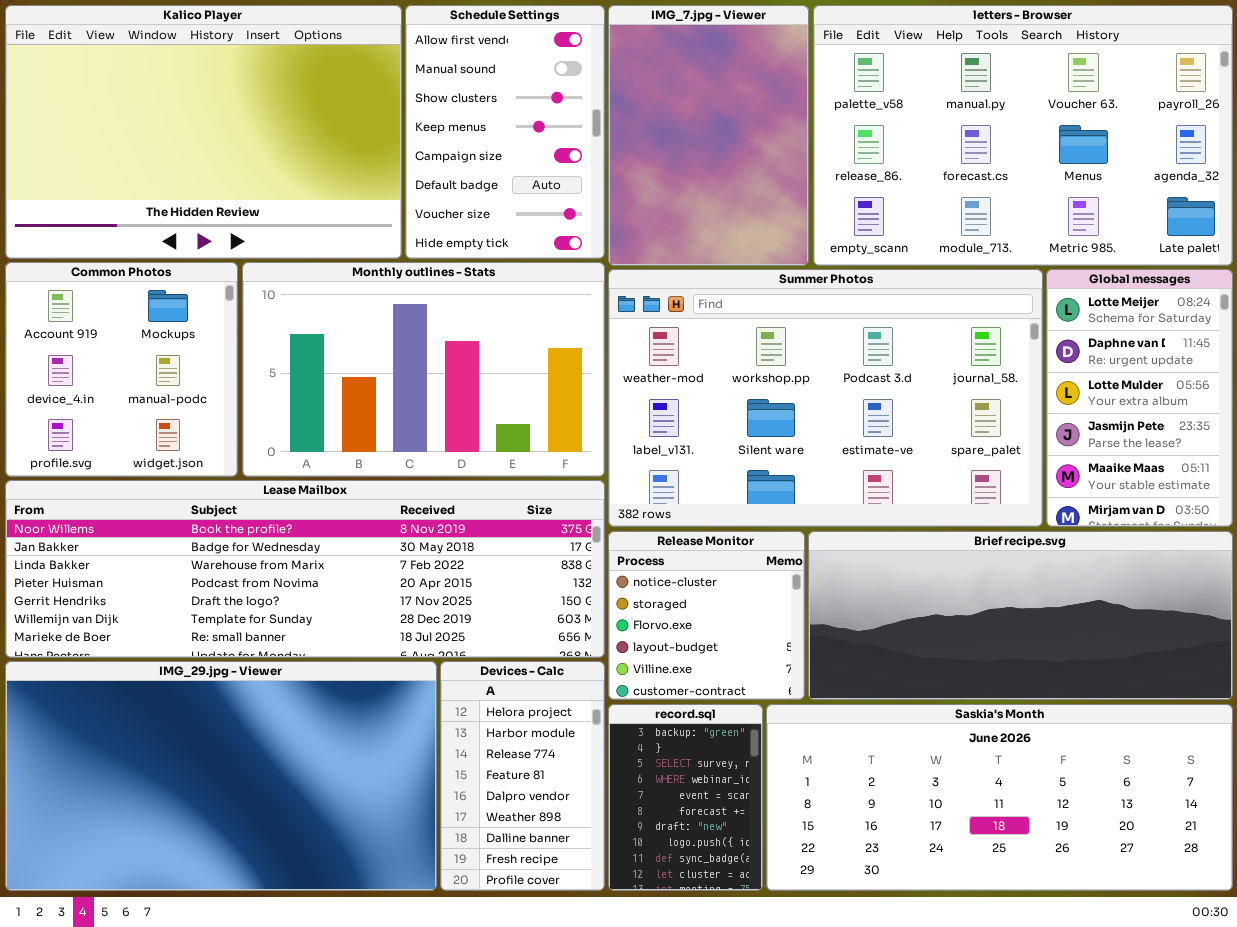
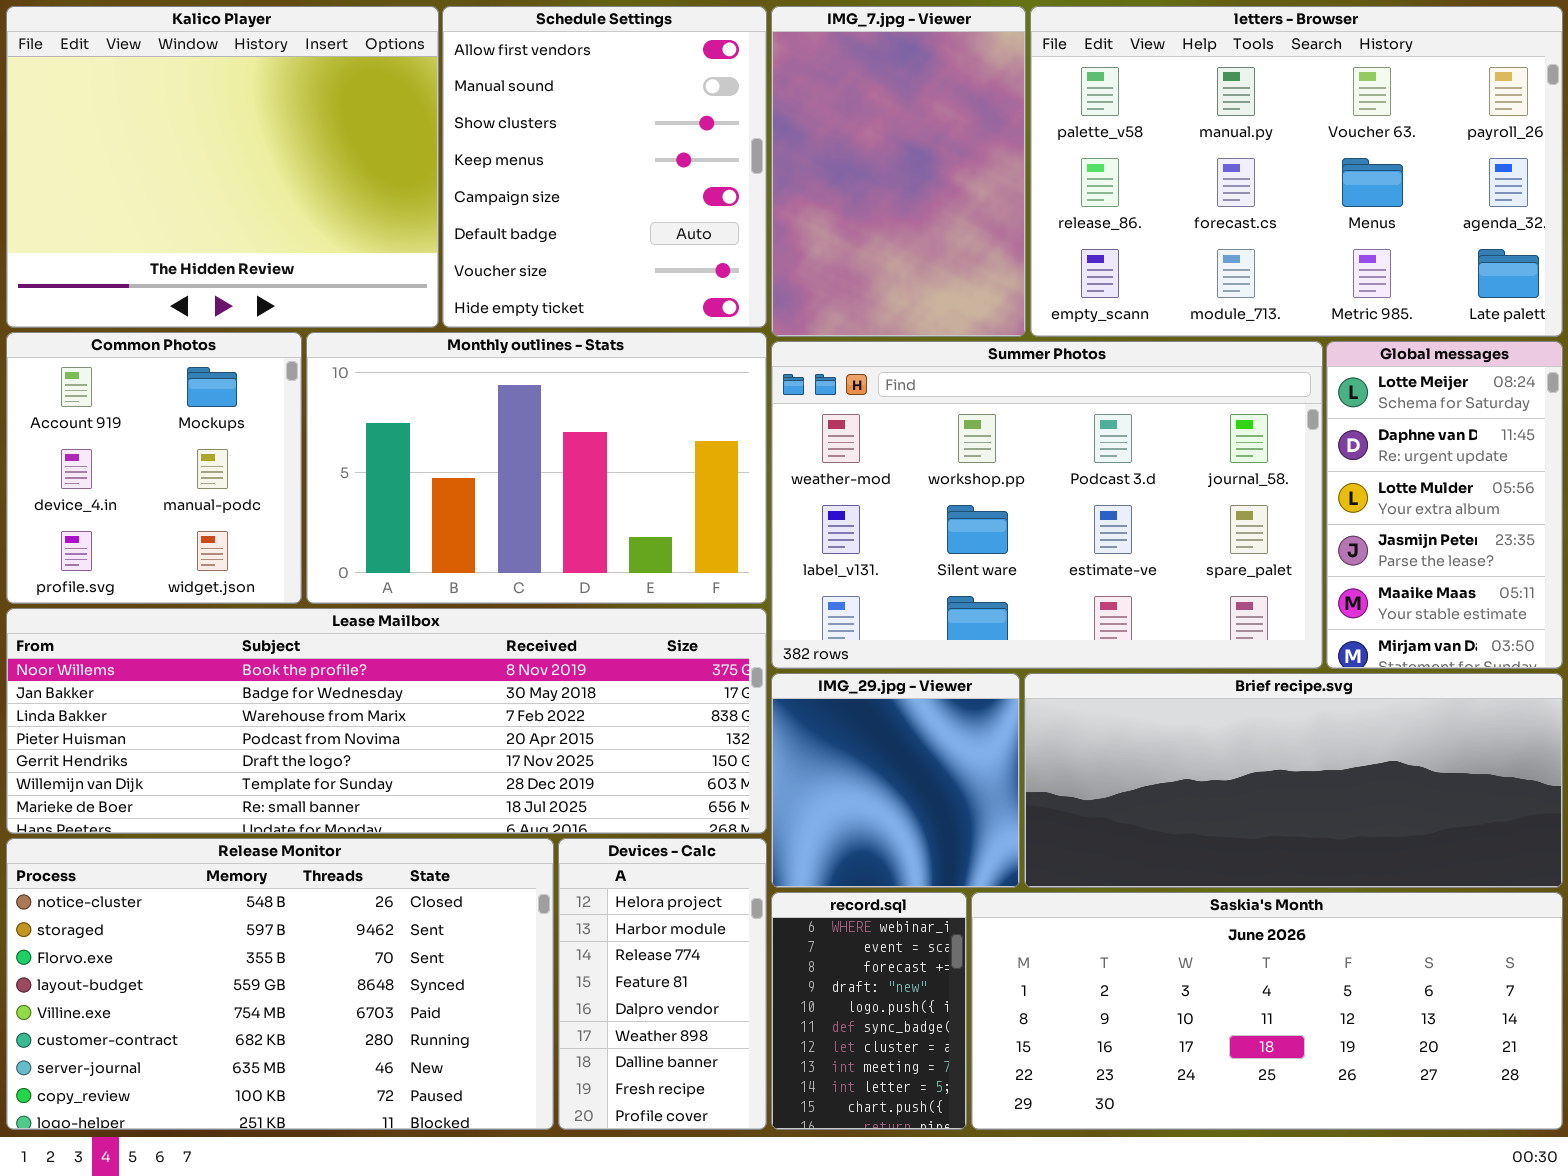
Kalico Player: [5,5,402,259] -> [6,6,439,328], resized
Schedule Settings: [405,5,605,259] -> [442,6,767,328], resized
Release Monitor: [608,531,805,700] -> [6,838,554,1130], moved, resized
IMG_29.jpg - Viewer: [5,661,437,891] -> [771,673,1020,888], moved, resized
record.sql: [608,704,763,891] -> [771,892,967,1130], scrolled down 3 rows

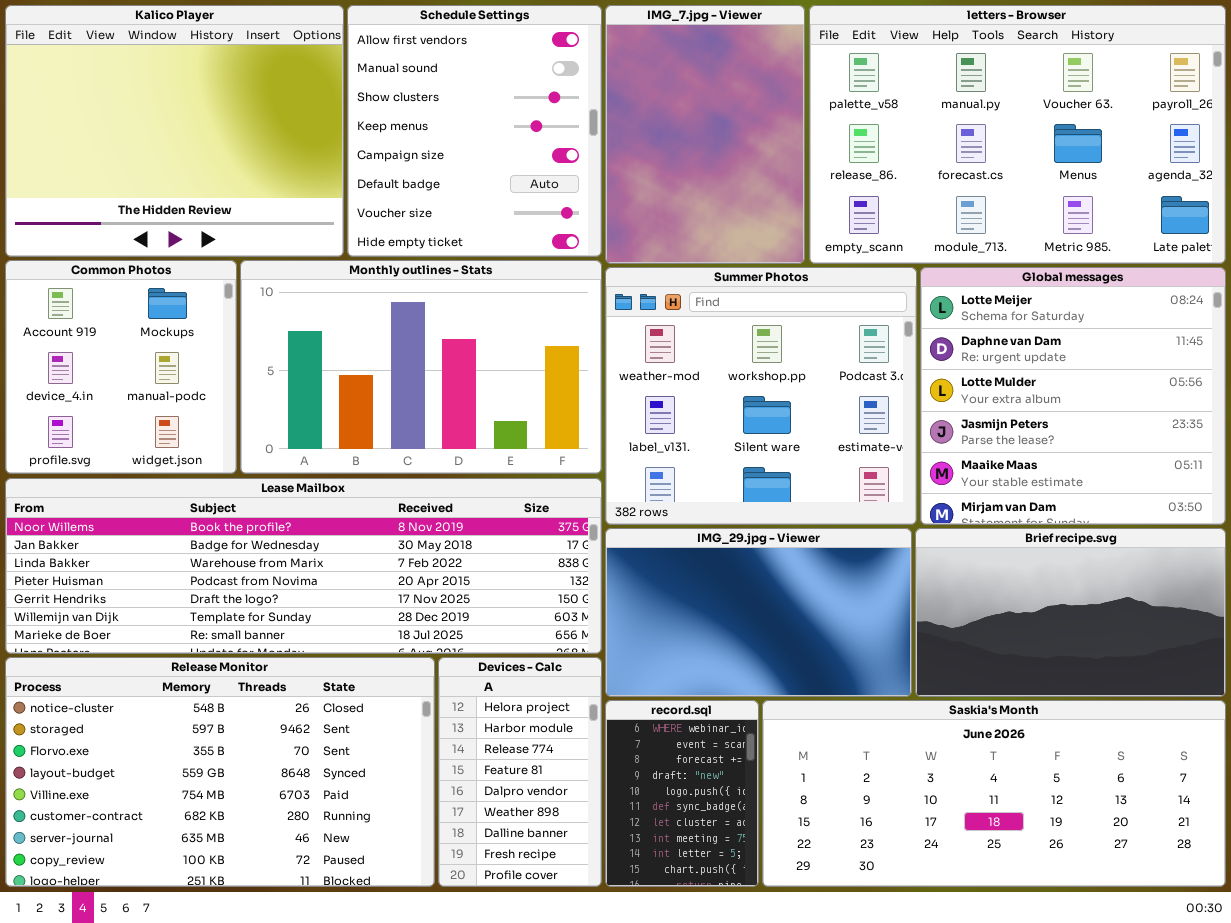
Summer Photos: [771,341,1323,669] -> [605,267,917,525], resized
Global messages: [1326,341,1563,669] -> [920,267,1226,525], resized
IMG_29.jpg - Viewer: [771,673,1020,888] -> [605,528,912,697], resized
Brief recipe.svg: [1024,673,1563,888] -> [915,528,1226,697], resized

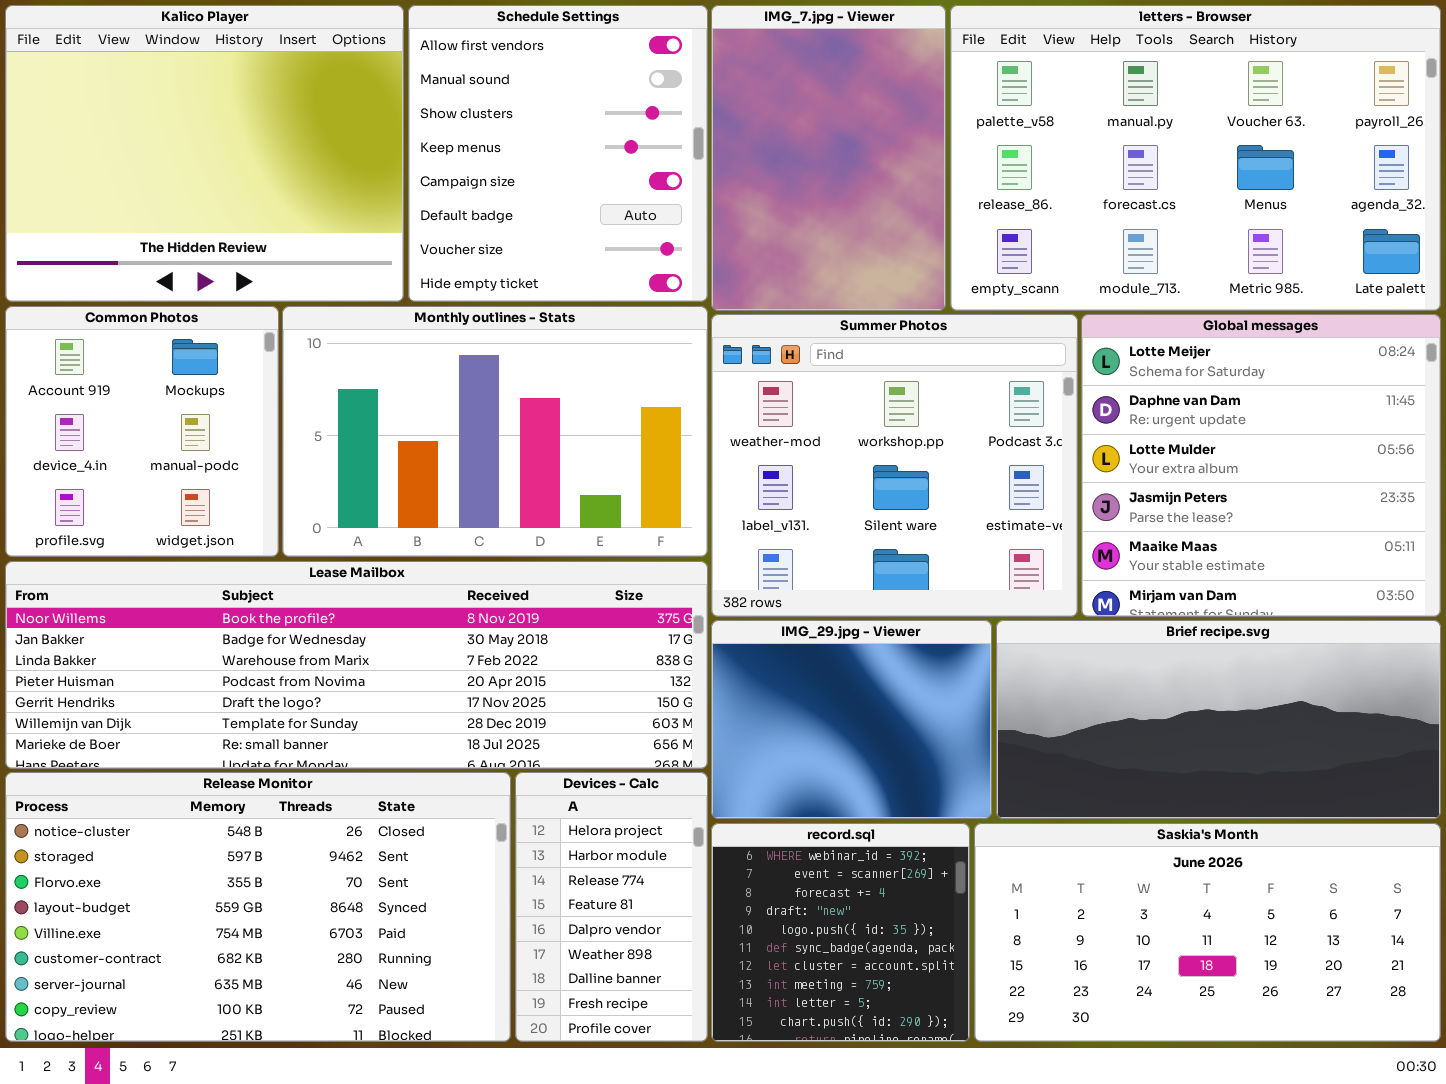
IMG_29.jpg - Viewer: [605,528,912,697] -> [711,620,992,819], resized
Brief recipe.svg: [915,528,1226,697] -> [996,620,1441,819], resized
record.sql: [605,700,759,887] -> [711,823,970,1042], resized
Saskia's Month: [762,700,1226,887] -> [974,823,1441,1042], resized

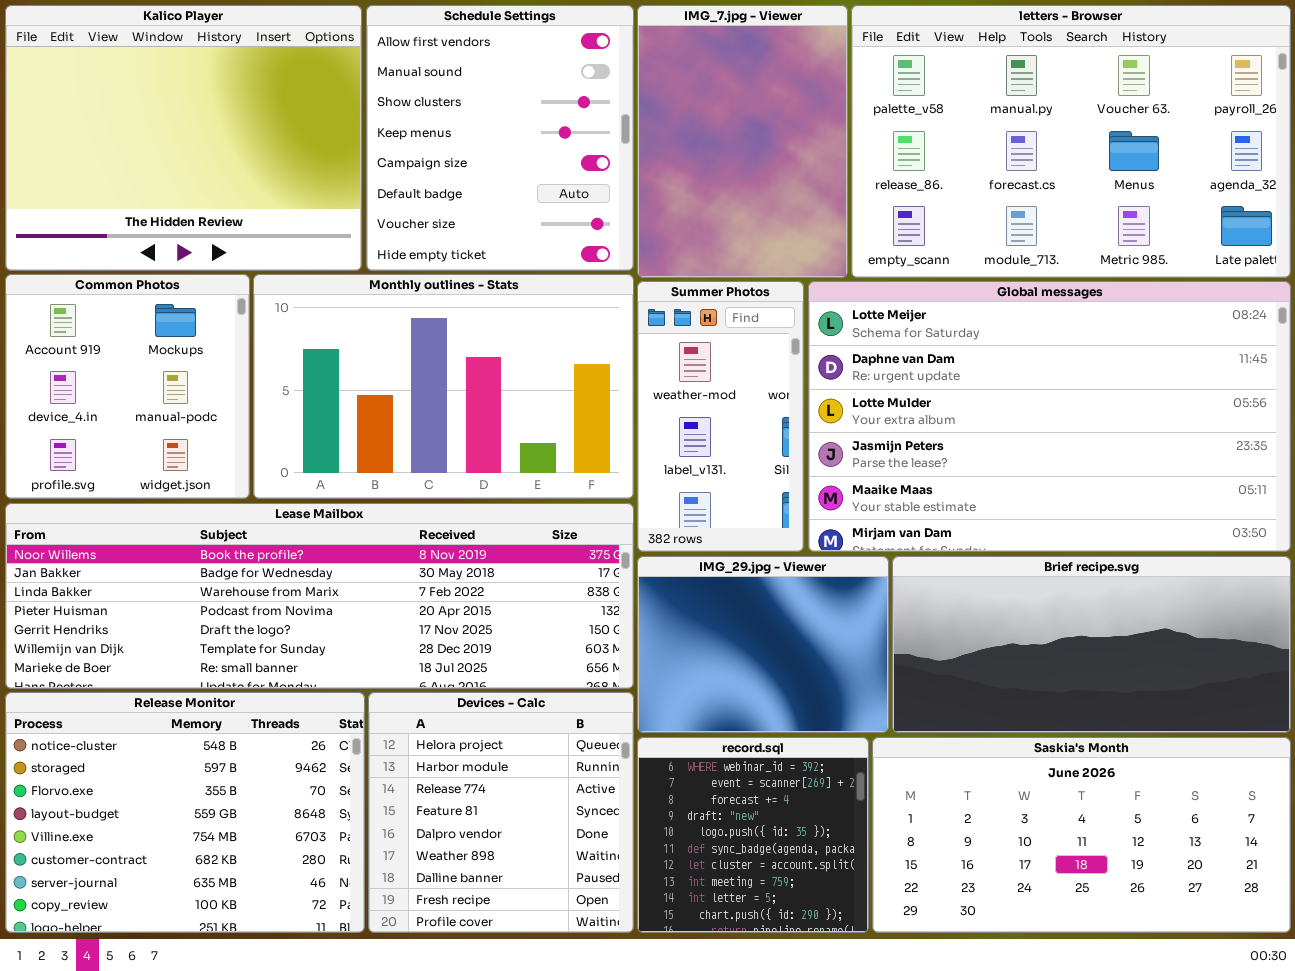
Summer Photos: [711,314,1078,617] -> [637,281,804,552], resized
Global messages: [1081,314,1441,617] -> [808,281,1291,552], resized
Release Monitor: [5,772,511,1042] -> [5,692,365,933], resized
Devices - Calc: [515,772,708,1042] -> [368,692,634,933], resized

